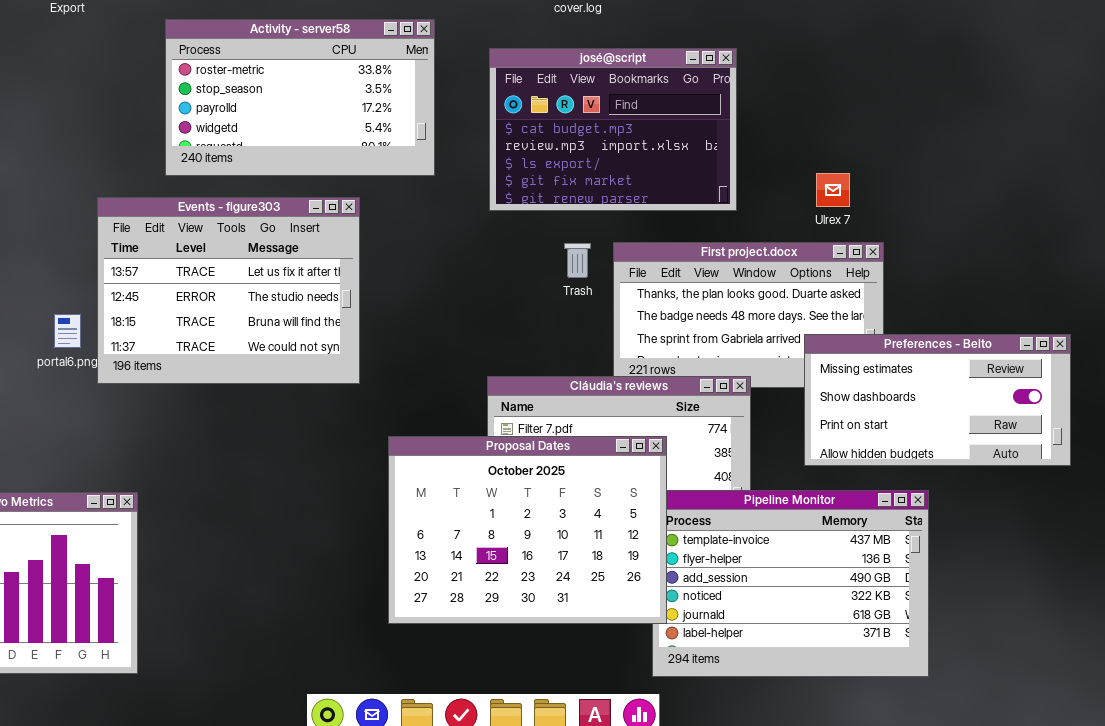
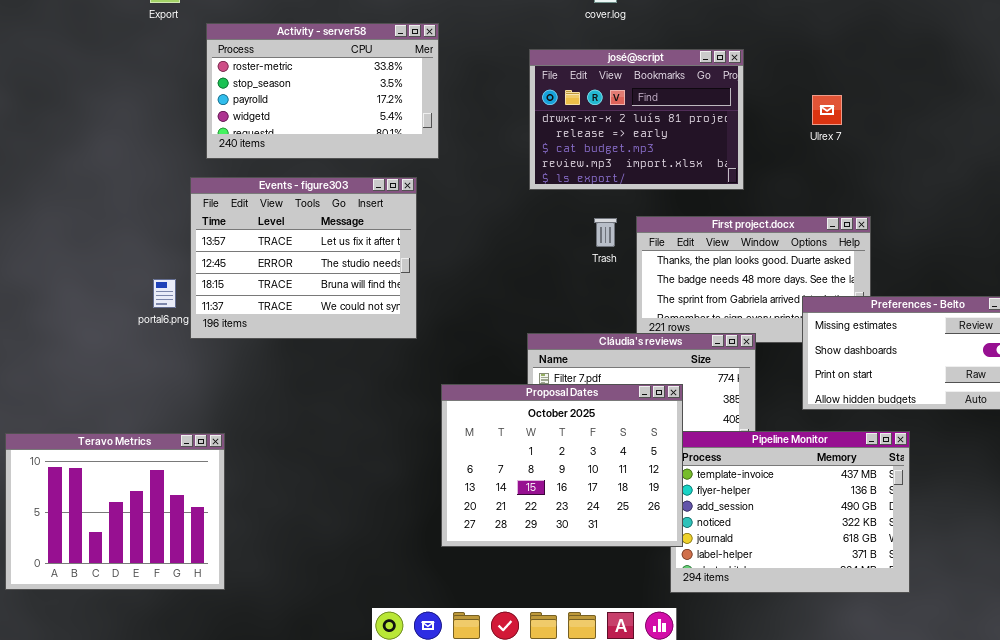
Activity - server58: [165,19,435,176] -> [206,23,439,159], moved
josé@script: [489,48,737,211] -> [529,49,744,190], scrolled up 2 rows
Ulrex 7: [816,173,850,207] -> [812,95,842,125], moved

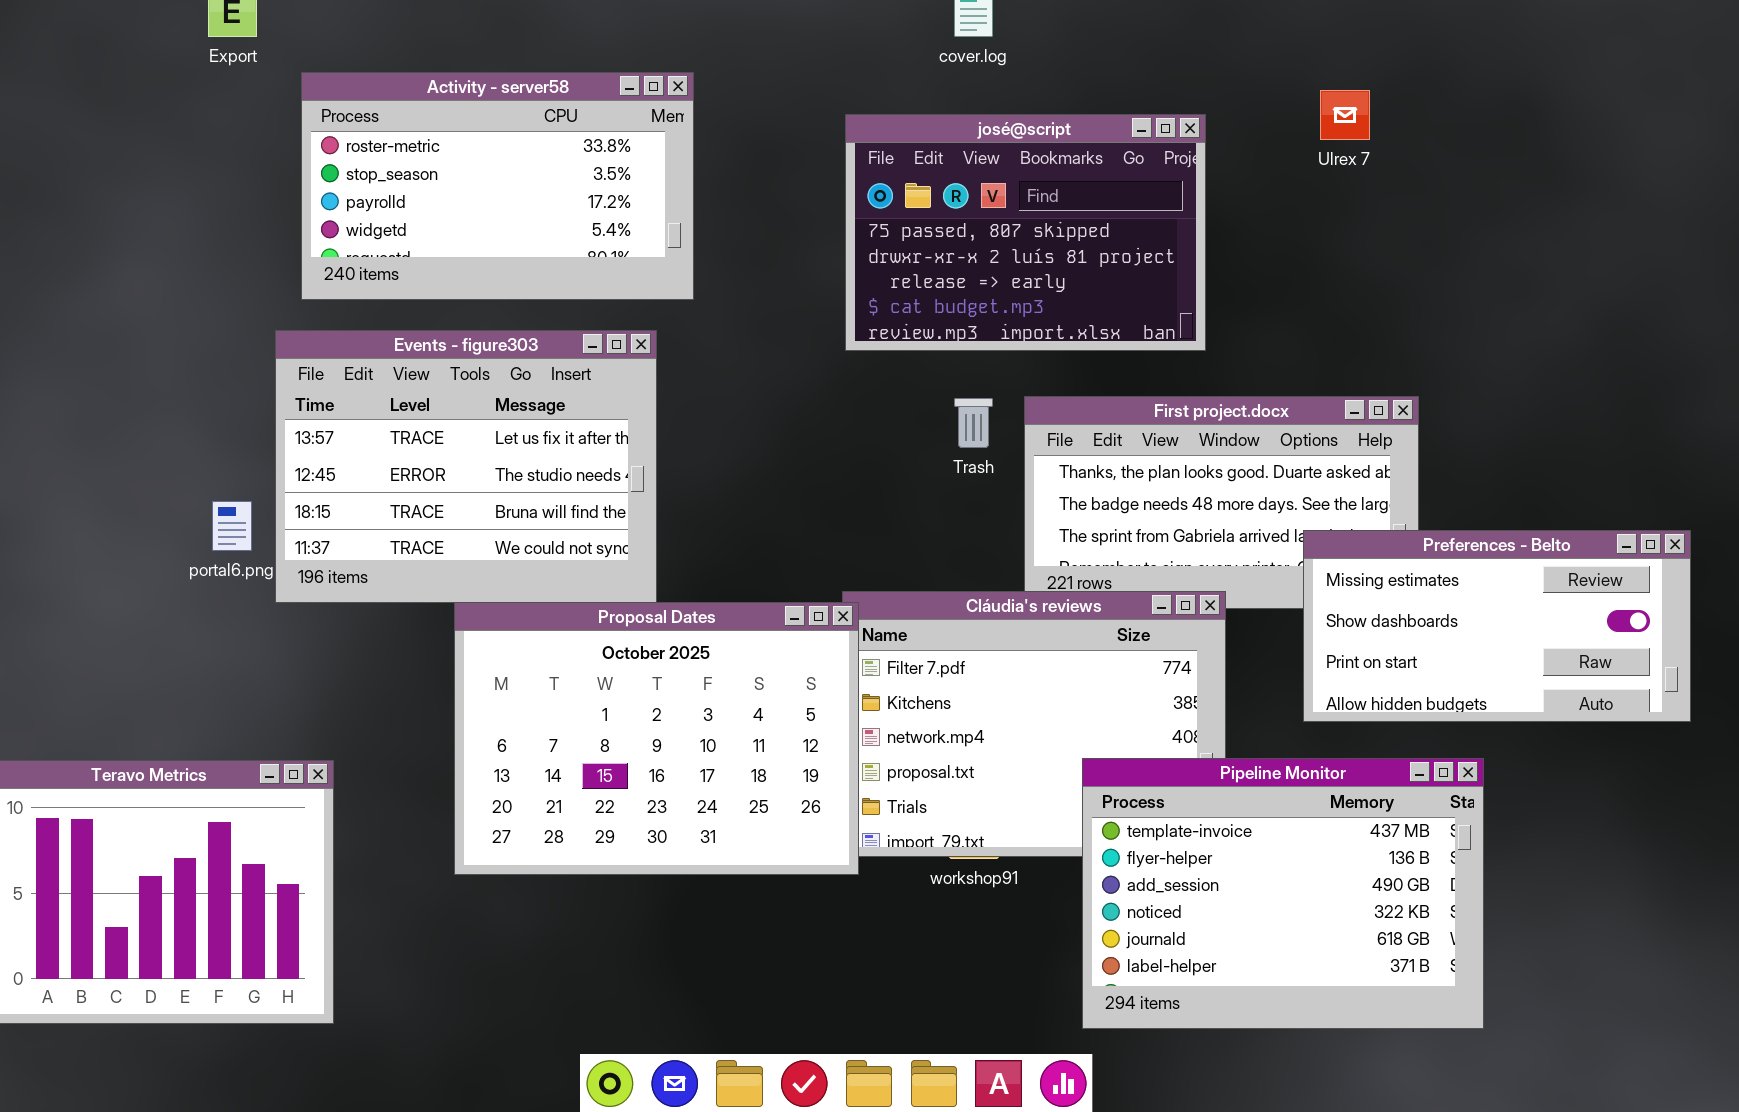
josé@script: [529,49,744,190] -> [845,114,1206,351], scrolled up 1 row
Ulrex 7: [812,95,842,125] -> [1320,90,1370,140], moved
Proposal Dates: [441,384,683,547] -> [454,602,859,875], moved

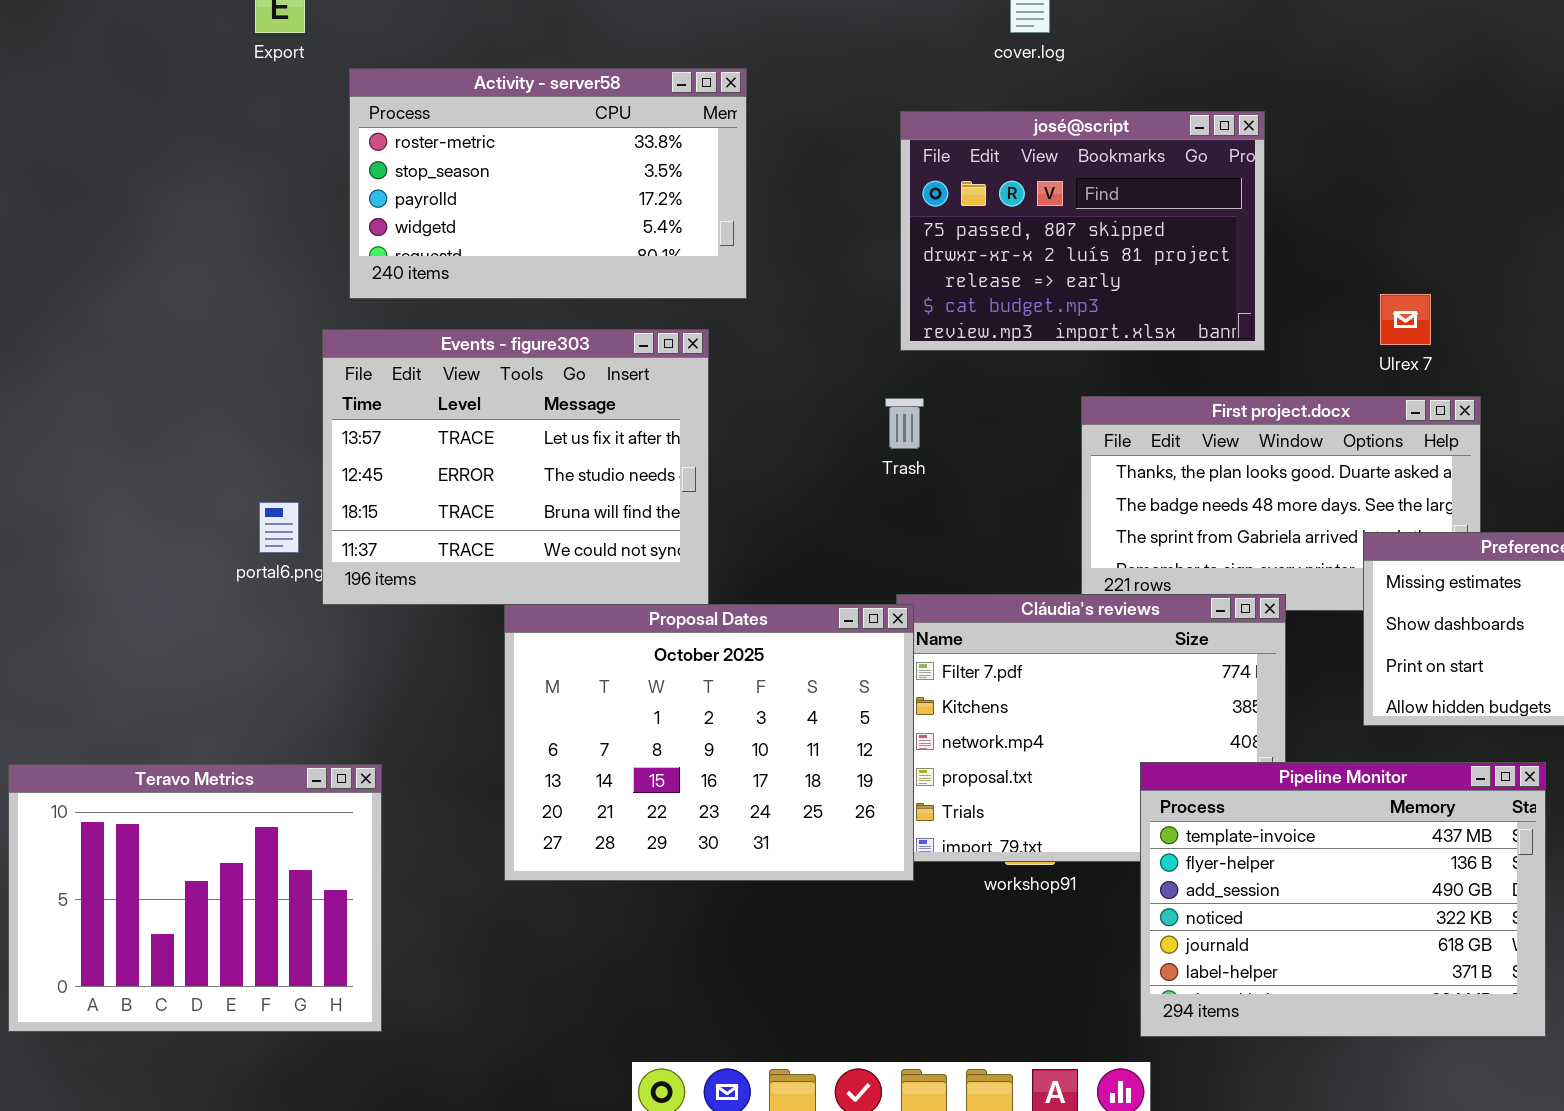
Ulrex 7: [1320,90,1370,140] -> [1380,294,1431,345], moved
Trash: [954,398,993,448] -> [885,398,924,449], moved

